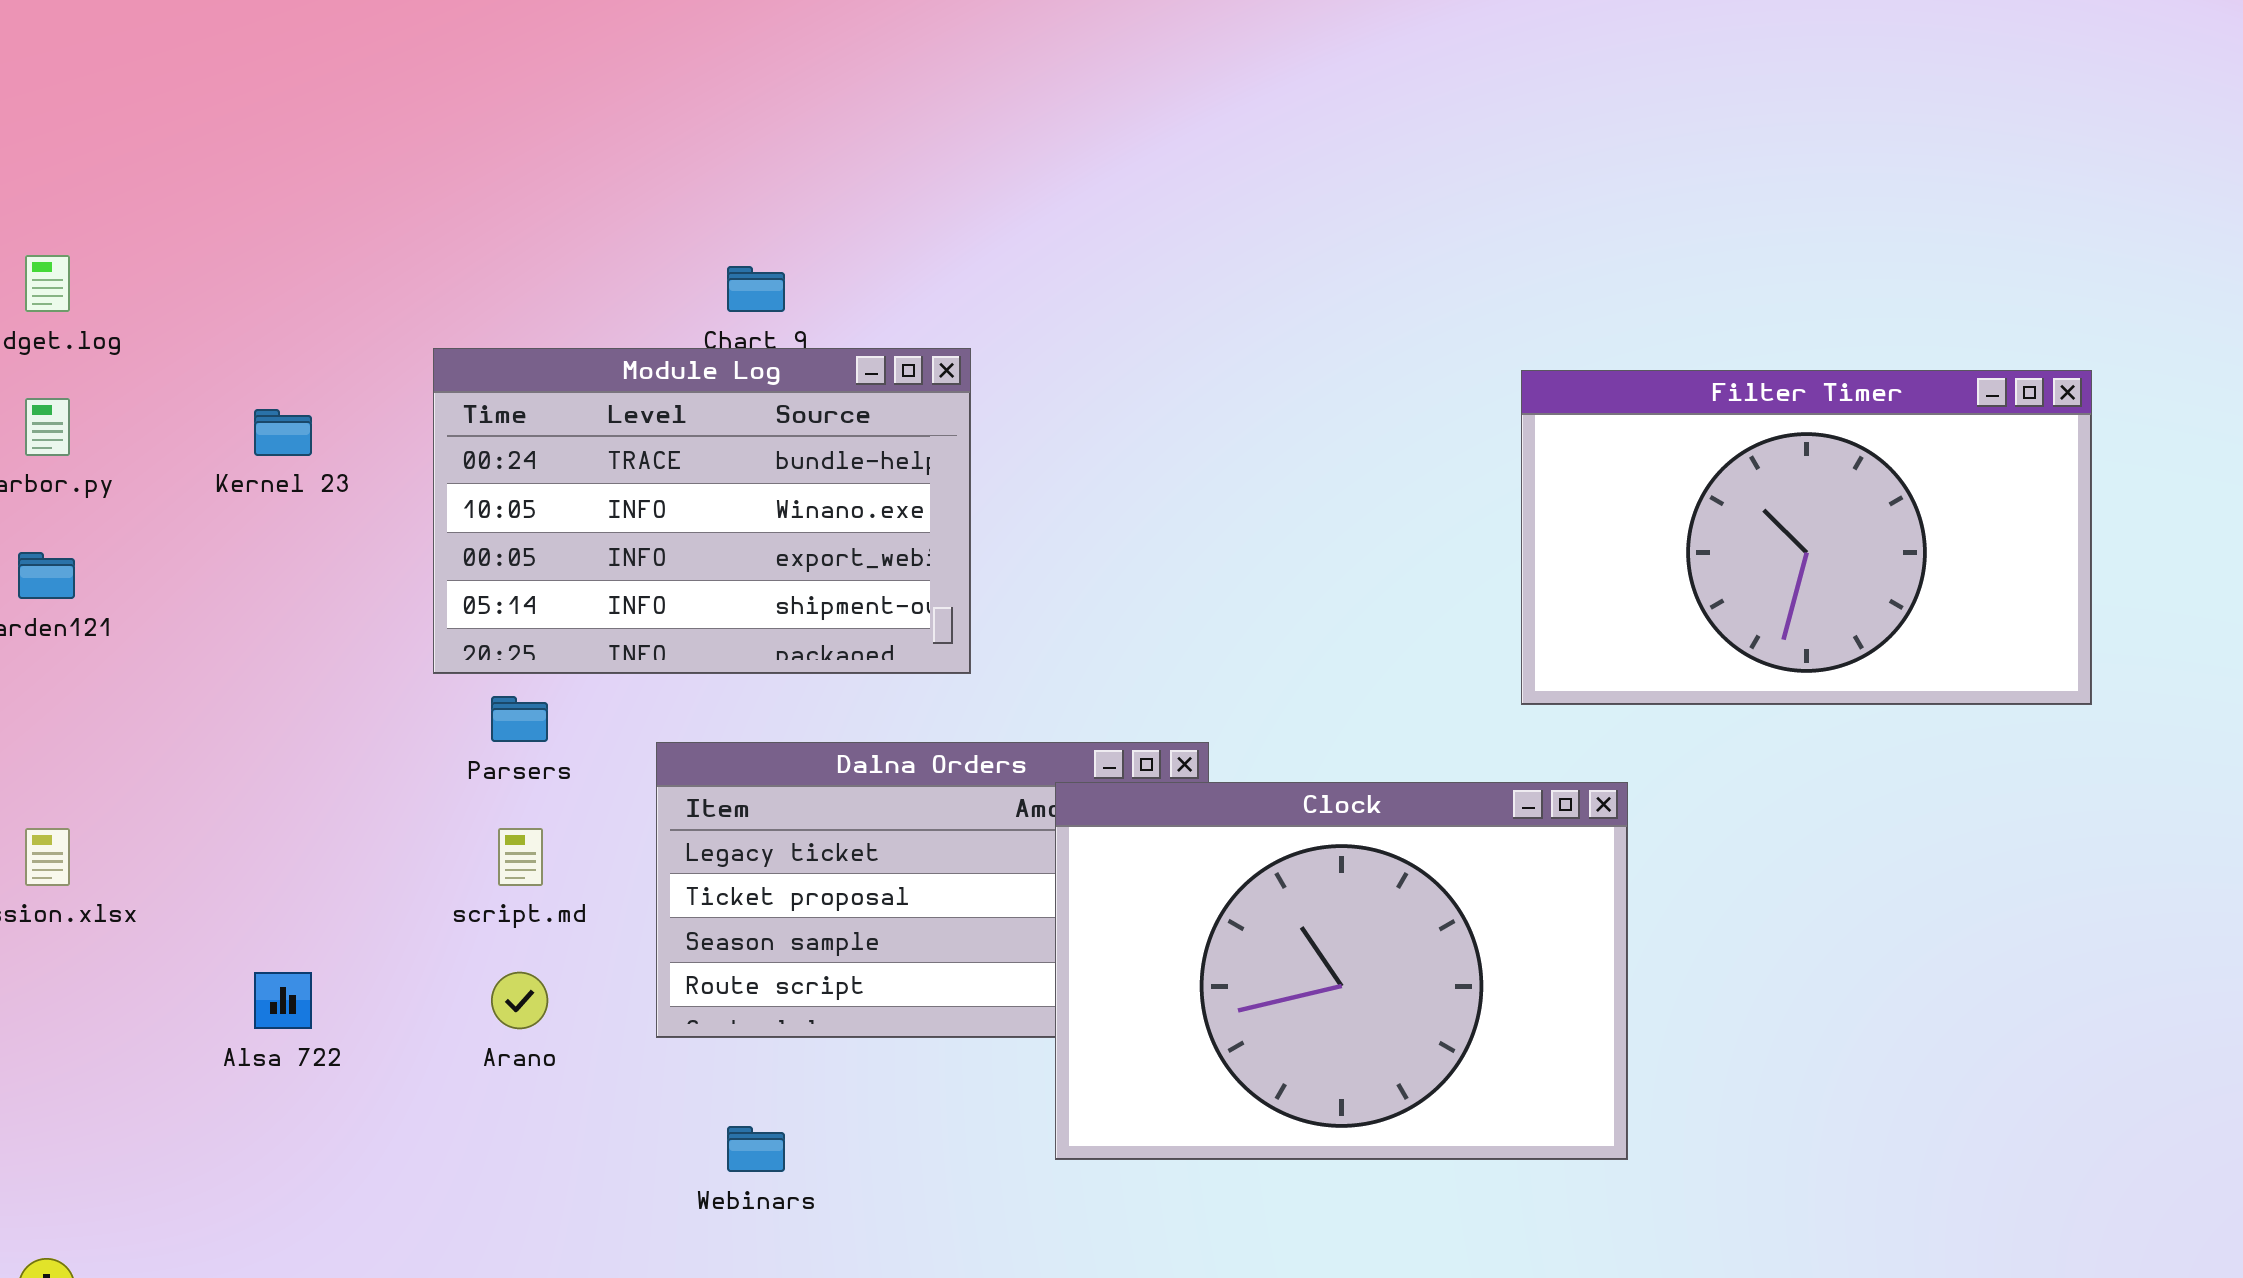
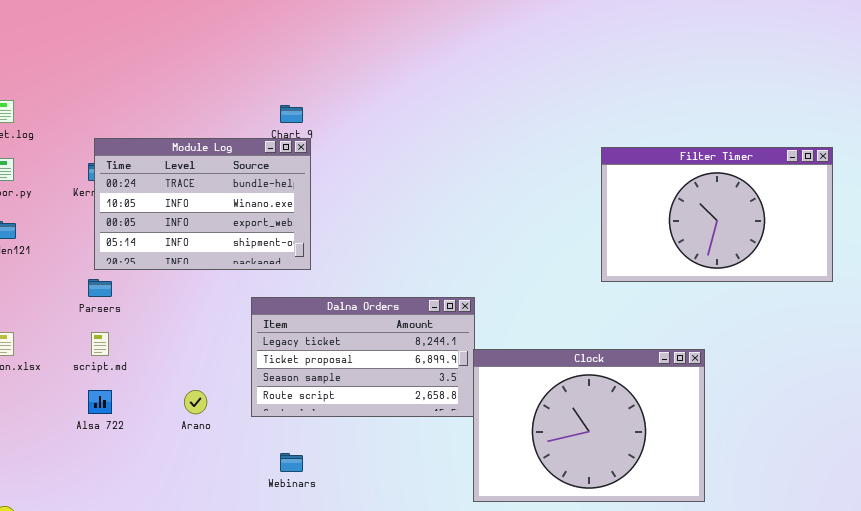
Module Log: [433,348,971,674] -> [94,138,311,270], moved
Parsers: [491,696,548,742] -> [88,279,112,297], moved
Clock: [1055,782,1628,1160] -> [473,349,705,502], moved
script.md: [498,828,543,886] -> [91,332,109,356], moved

